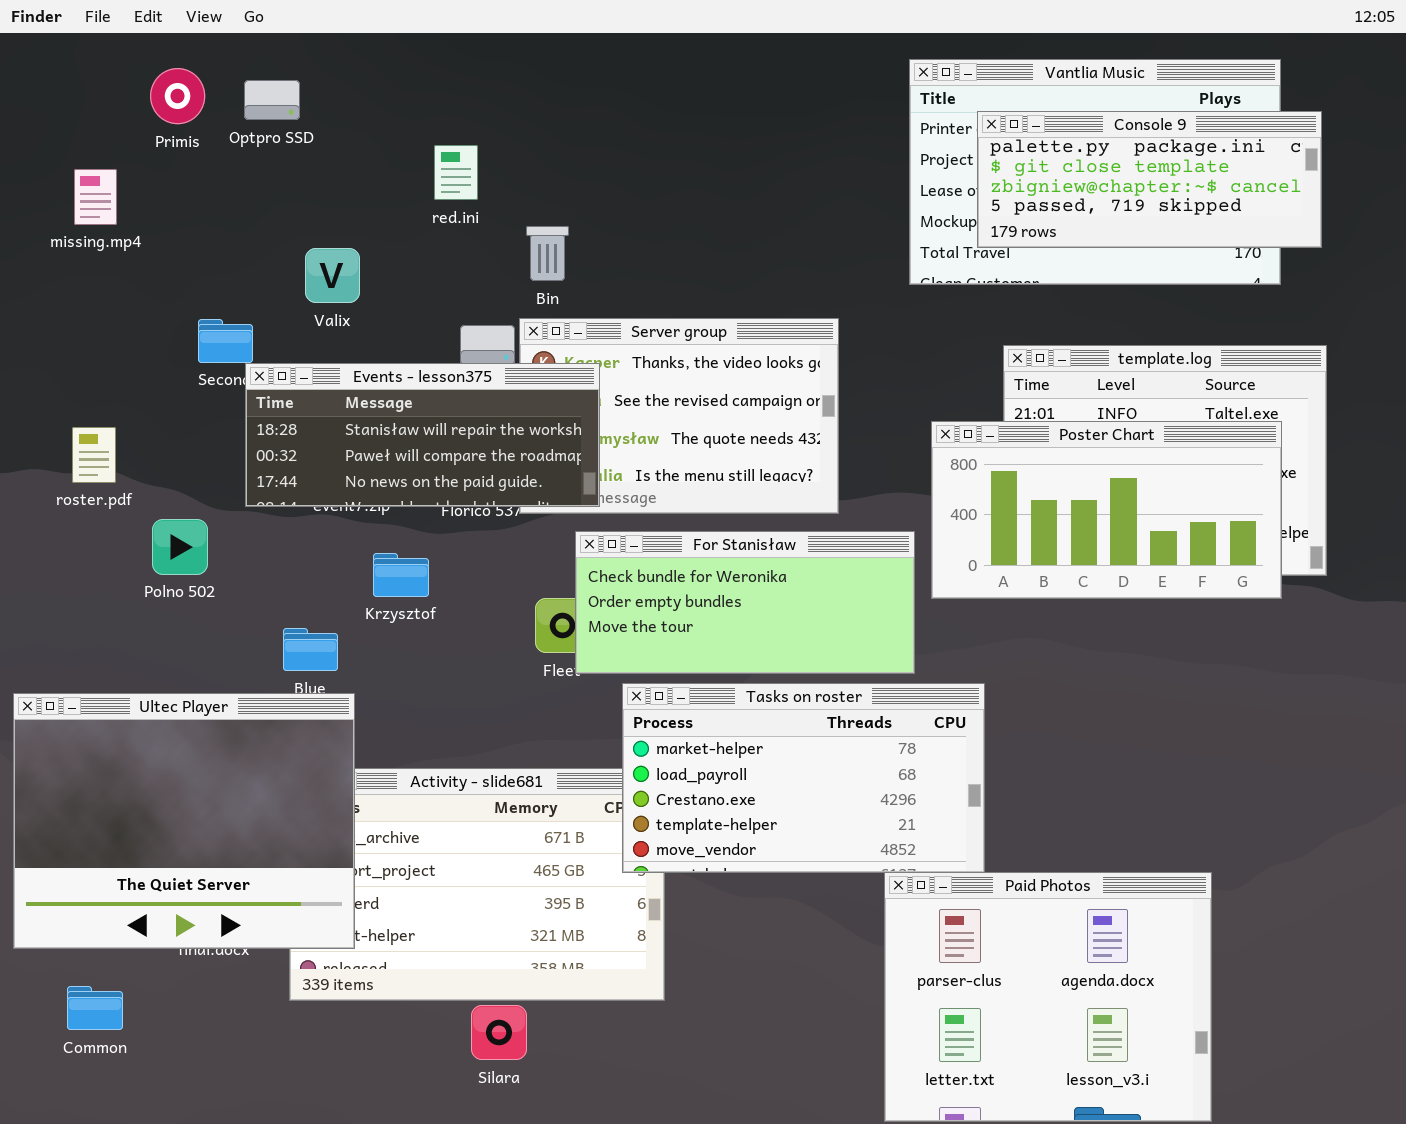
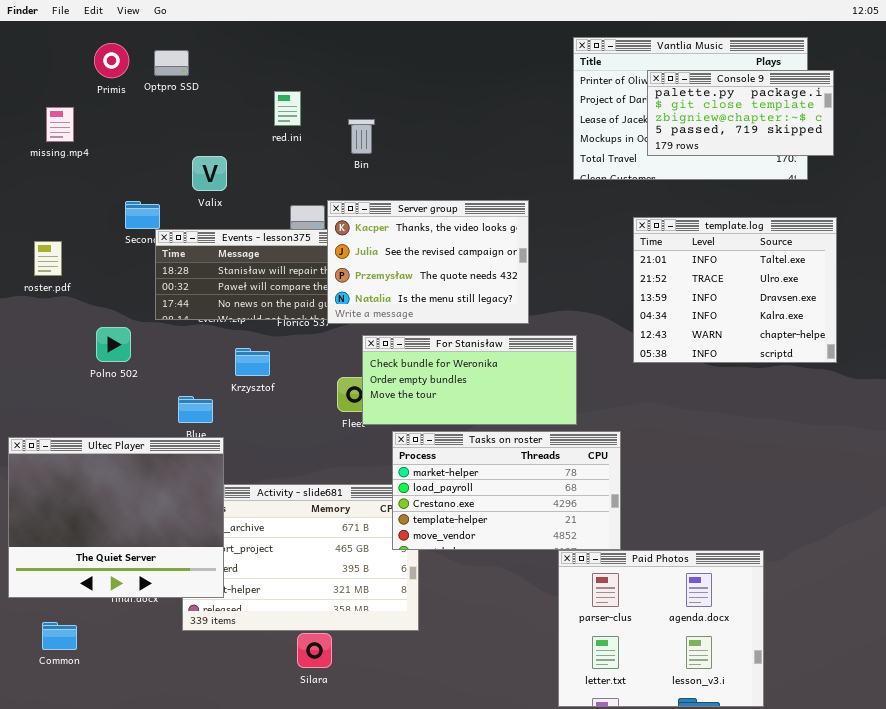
Console 9: [977,111,1322,248] -> [647,70,834,156], resized
Bin: [526,226,569,281] -> [348,119,375,154], moved
Server group: [519,318,839,514] -> [327,200,529,324], raised
Poster Chart: [931,421,1282,599] -> none, closed
roster.pdf: [72,427,116,483] -> [34,241,62,276], moved

